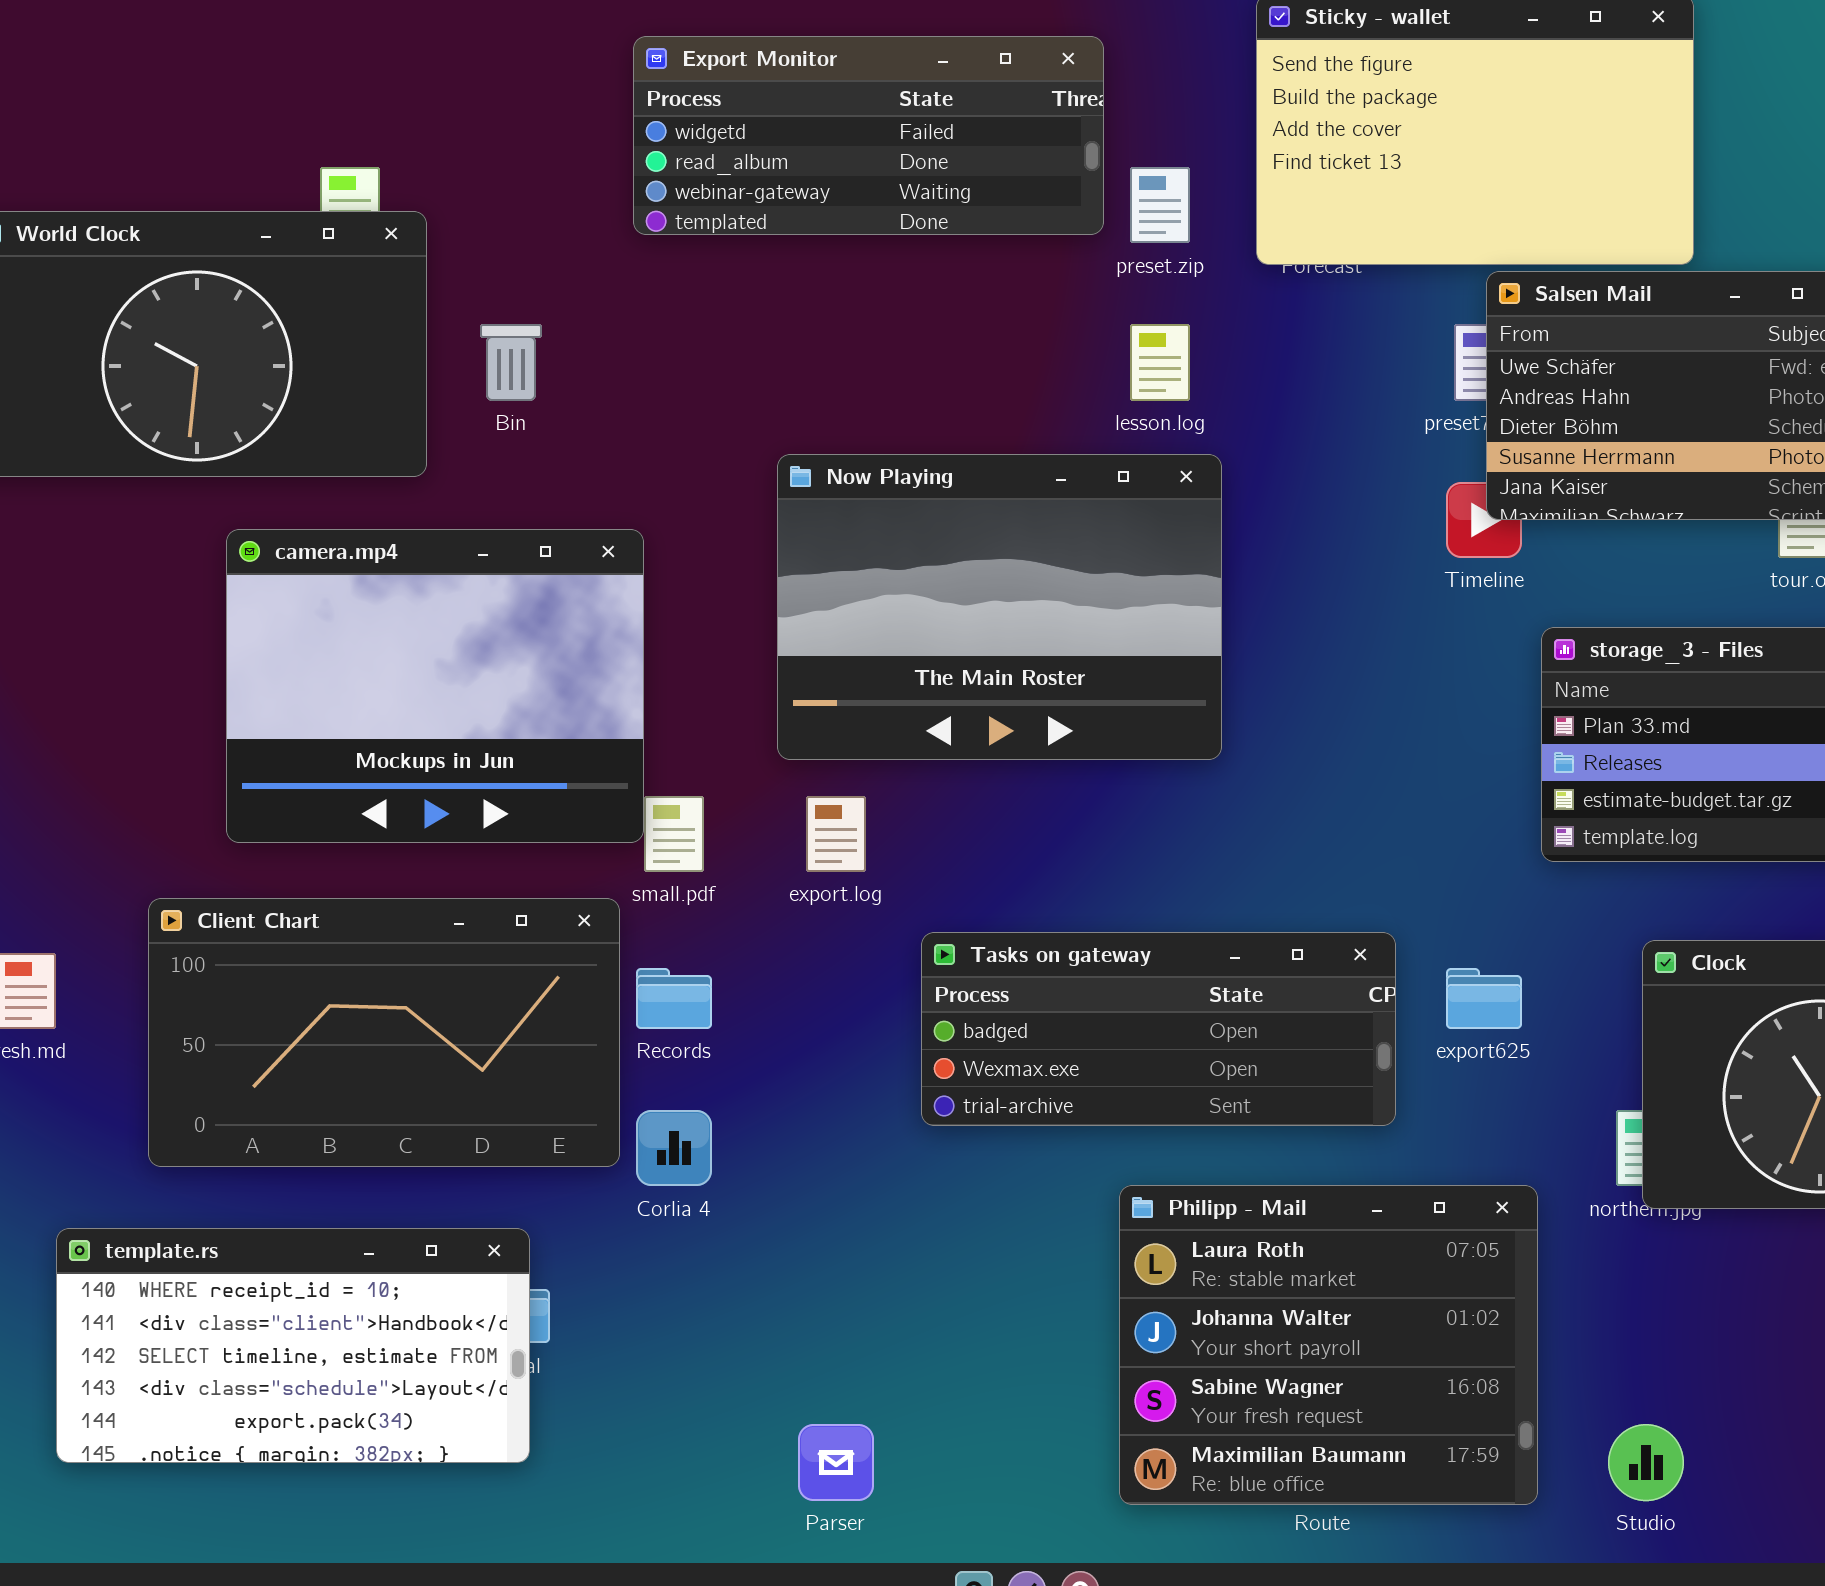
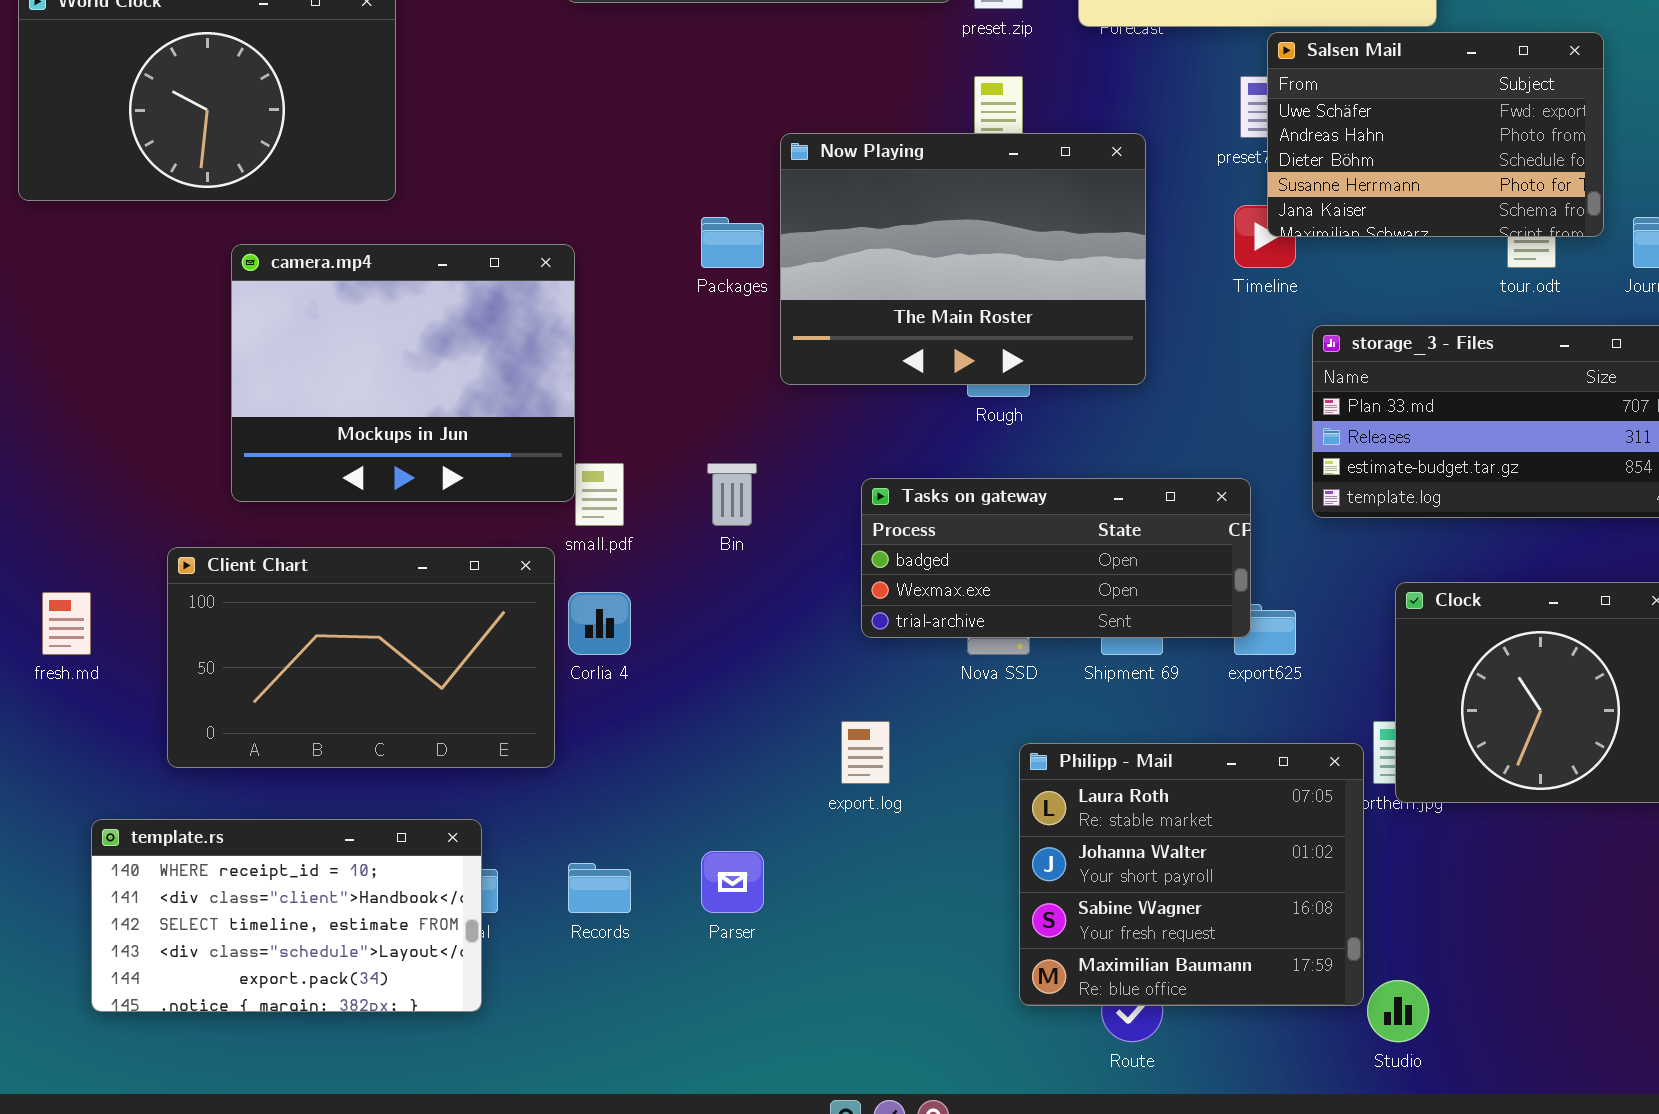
Bin: [480,324,542,401] -> [707,463,757,526], moved
Now Playing: [777,454,1222,760] -> [780,133,1146,385], moved
export.log: [806,796,866,872] -> [841,721,890,784], moved
Tasks on gateway: [921,932,1396,1126] -> [861,478,1251,638], moved
Records: [636,968,712,1029] -> [568,863,631,913], moved
Corlia 4: [636,1110,712,1186] -> [568,592,631,655], moved
Philipp - Mail: [1119,1185,1538,1505] -> [1019,743,1364,1006], moved
Parser: [798,1424,874,1501] -> [701,851,764,913], moved

